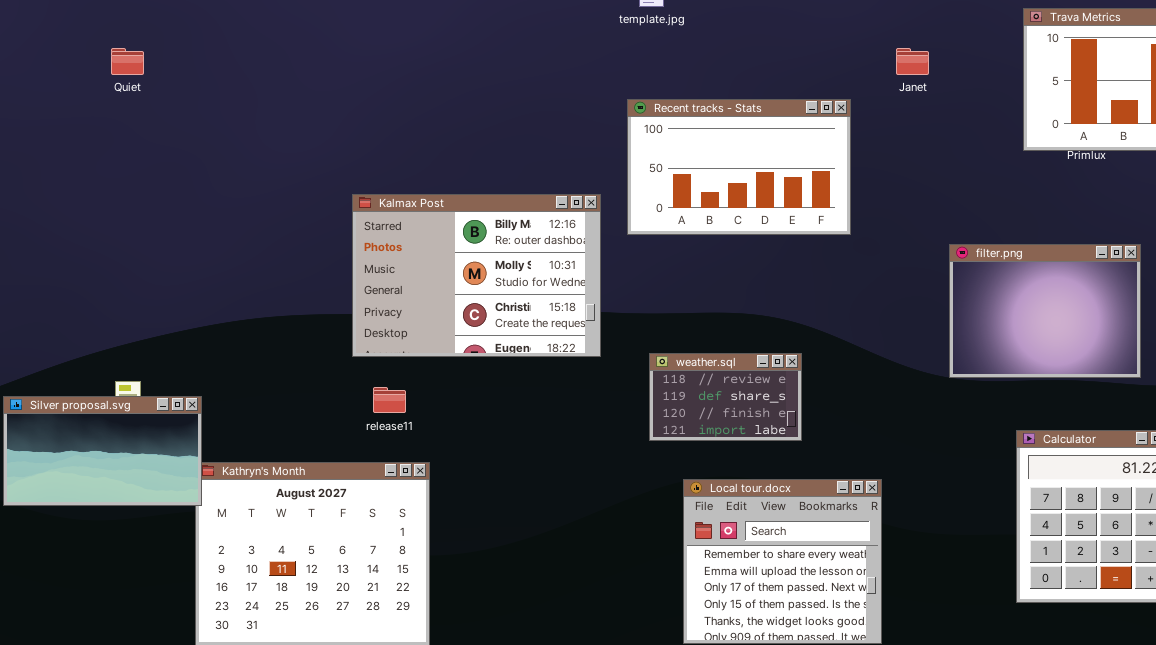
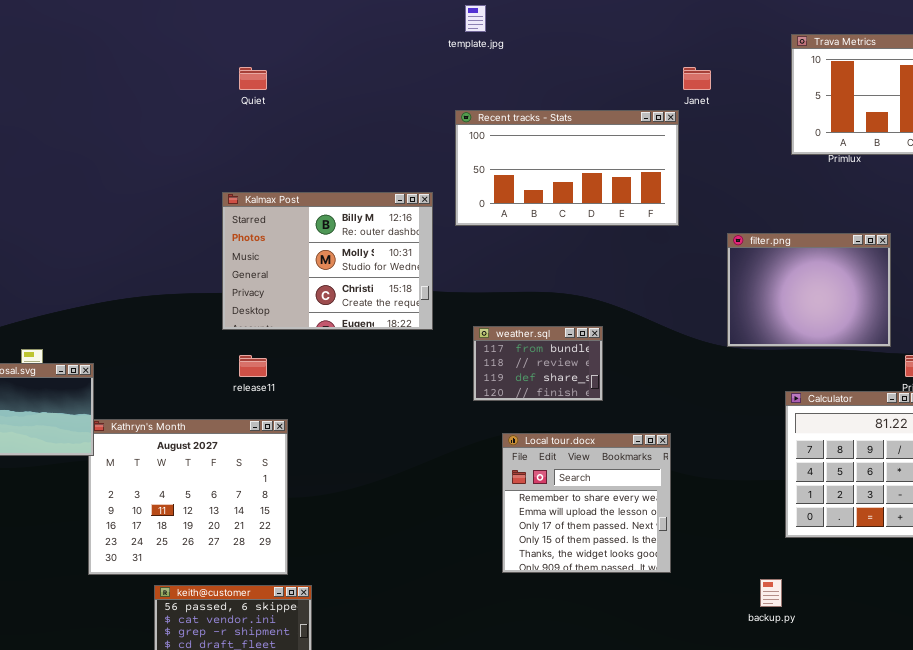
Quiet: [111,48,144,75] -> [239,67,267,90], moved
Recent tracks - Stats: [627,99,851,235] -> [455,110,679,226], resized
weather.sql: [649,353,802,441] -> [473,326,603,401], scrolled up 1 row

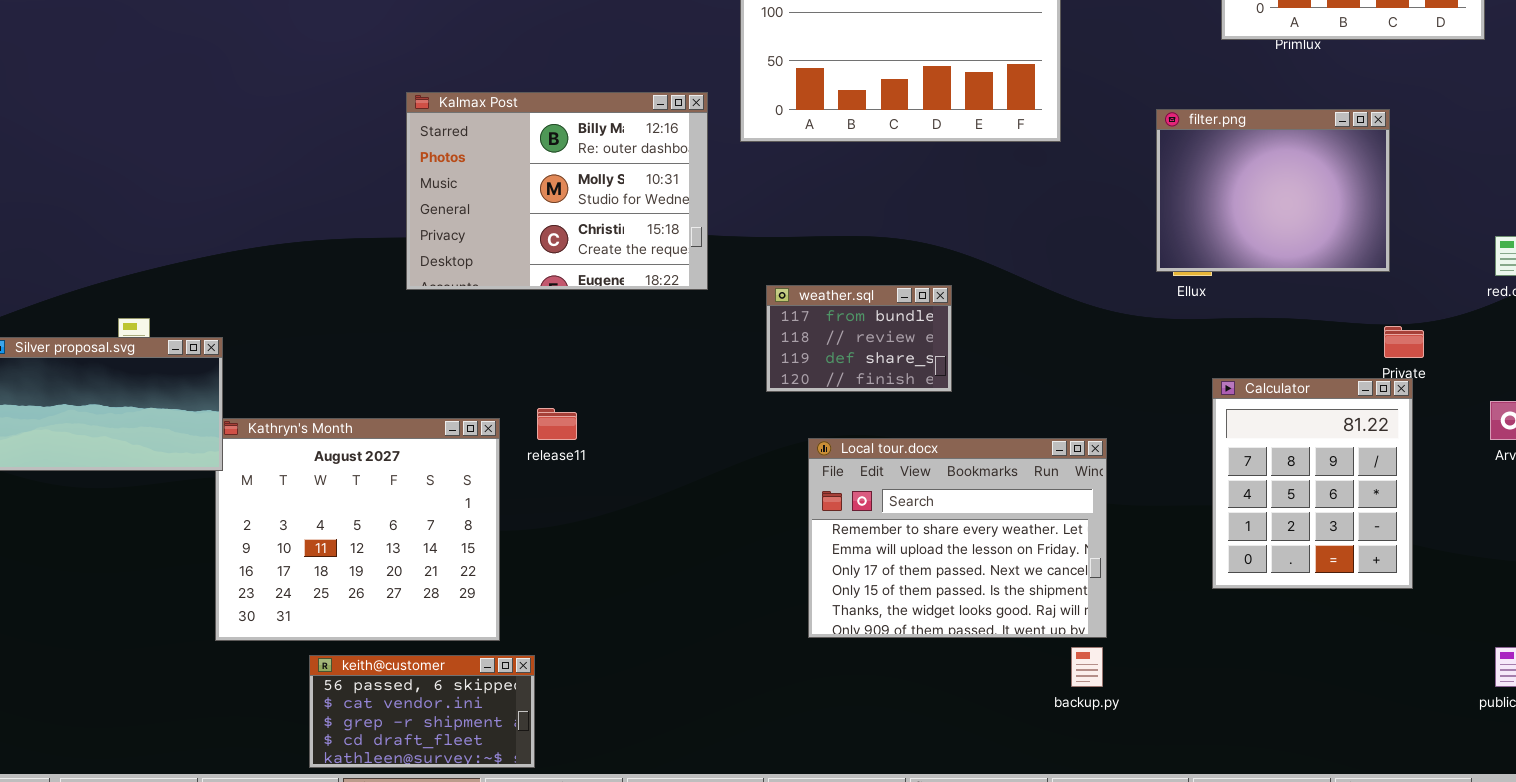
filter.png: [727,233,891,347] -> [1156,109,1390,272], moved
release11: [239,355,267,377] -> [537,408,577,440], moved
Local tour.docx: [502,433,671,573] -> [808,438,1107,638], resized
backup.py: [760,579,782,607] -> [1071,647,1103,687], moved

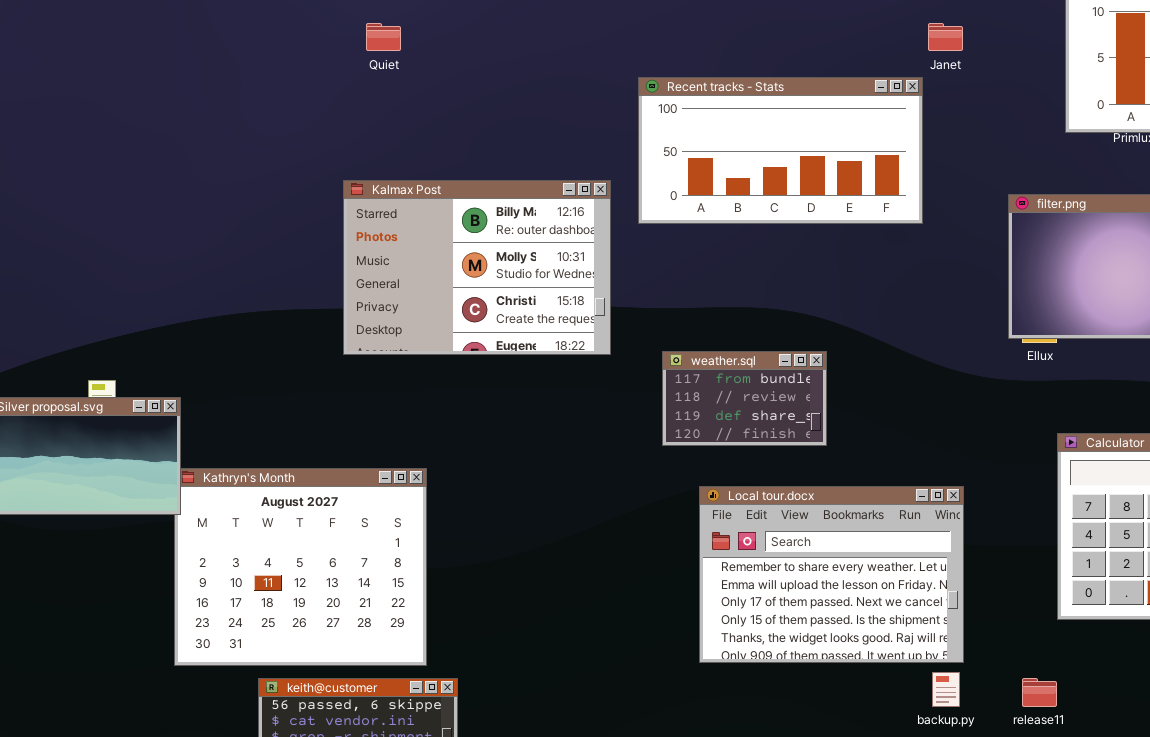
release11: [537,408,577,440] -> [1022,678,1057,707], moved

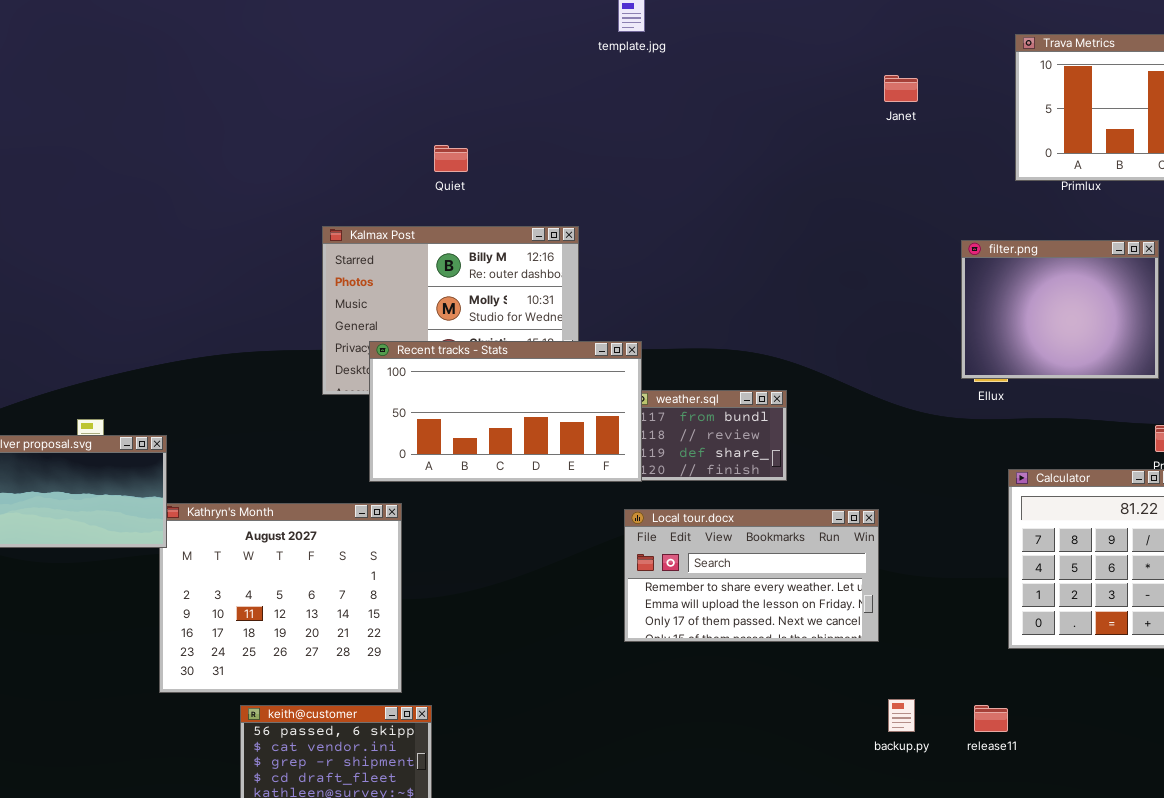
Quiet: [366,23,401,51] -> [434,145,468,172], moved
Recent tracks - Stats: [638,77,923,224] -> [369,341,642,482], moved
Local tour.docx: [699,486,964,663] -> [624,509,879,642], moved, resized

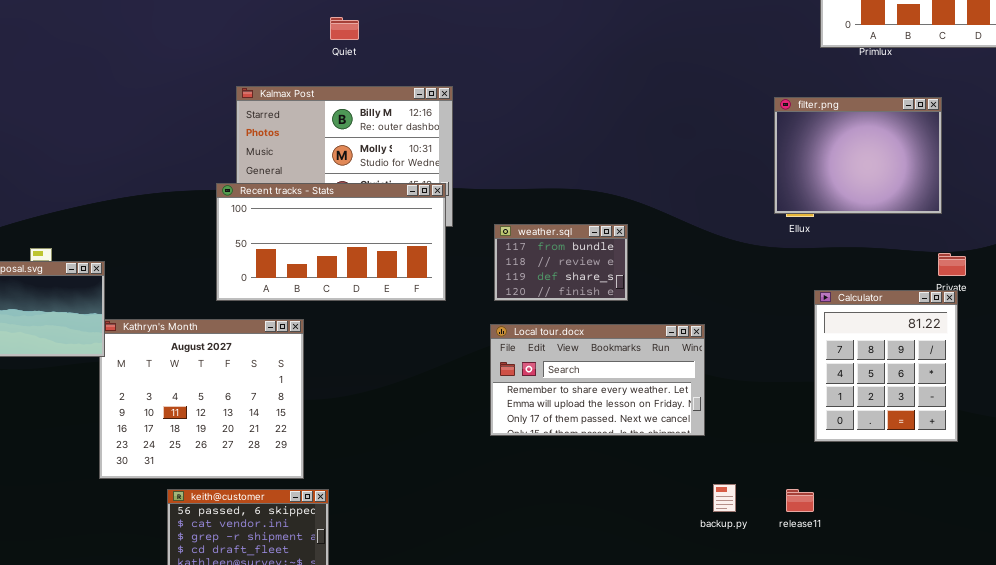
Recent tracks - Stats: [369,341,642,482] -> [216,183,446,301], moved

